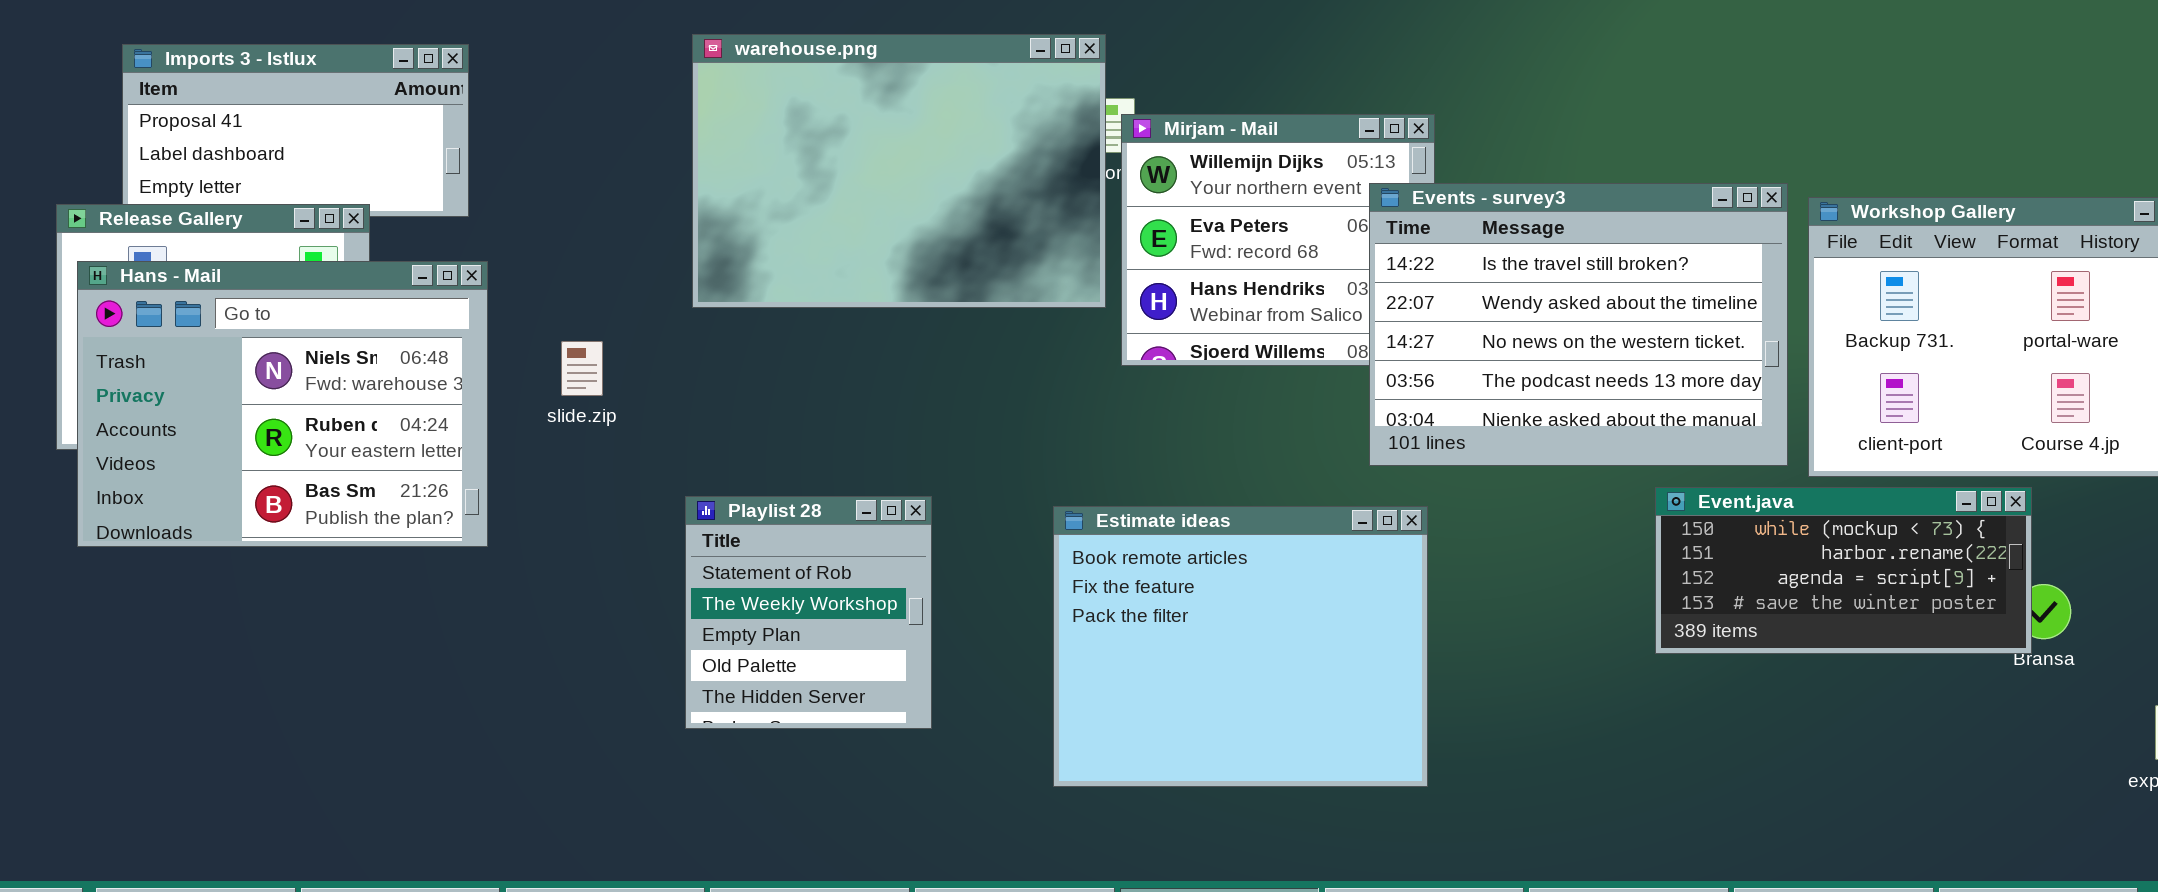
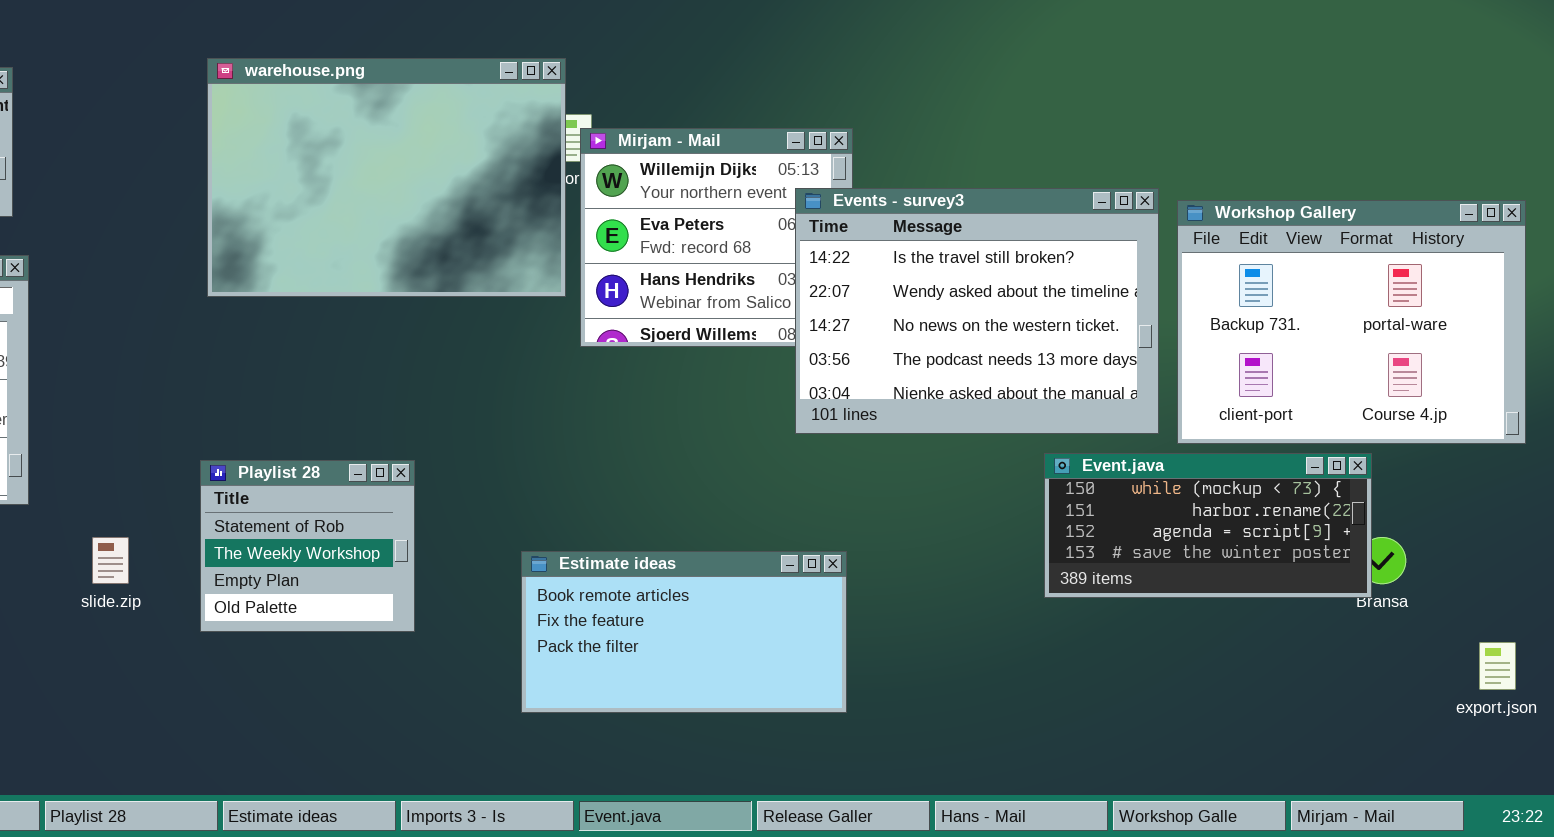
slide.zip: [561,341,603,396] -> [92,537,129,584], moved
Playlist 28: [685,496,932,729] -> [200,460,415,632], resized
Estimate ideas: [1053,506,1428,787] -> [521,551,847,713], resized

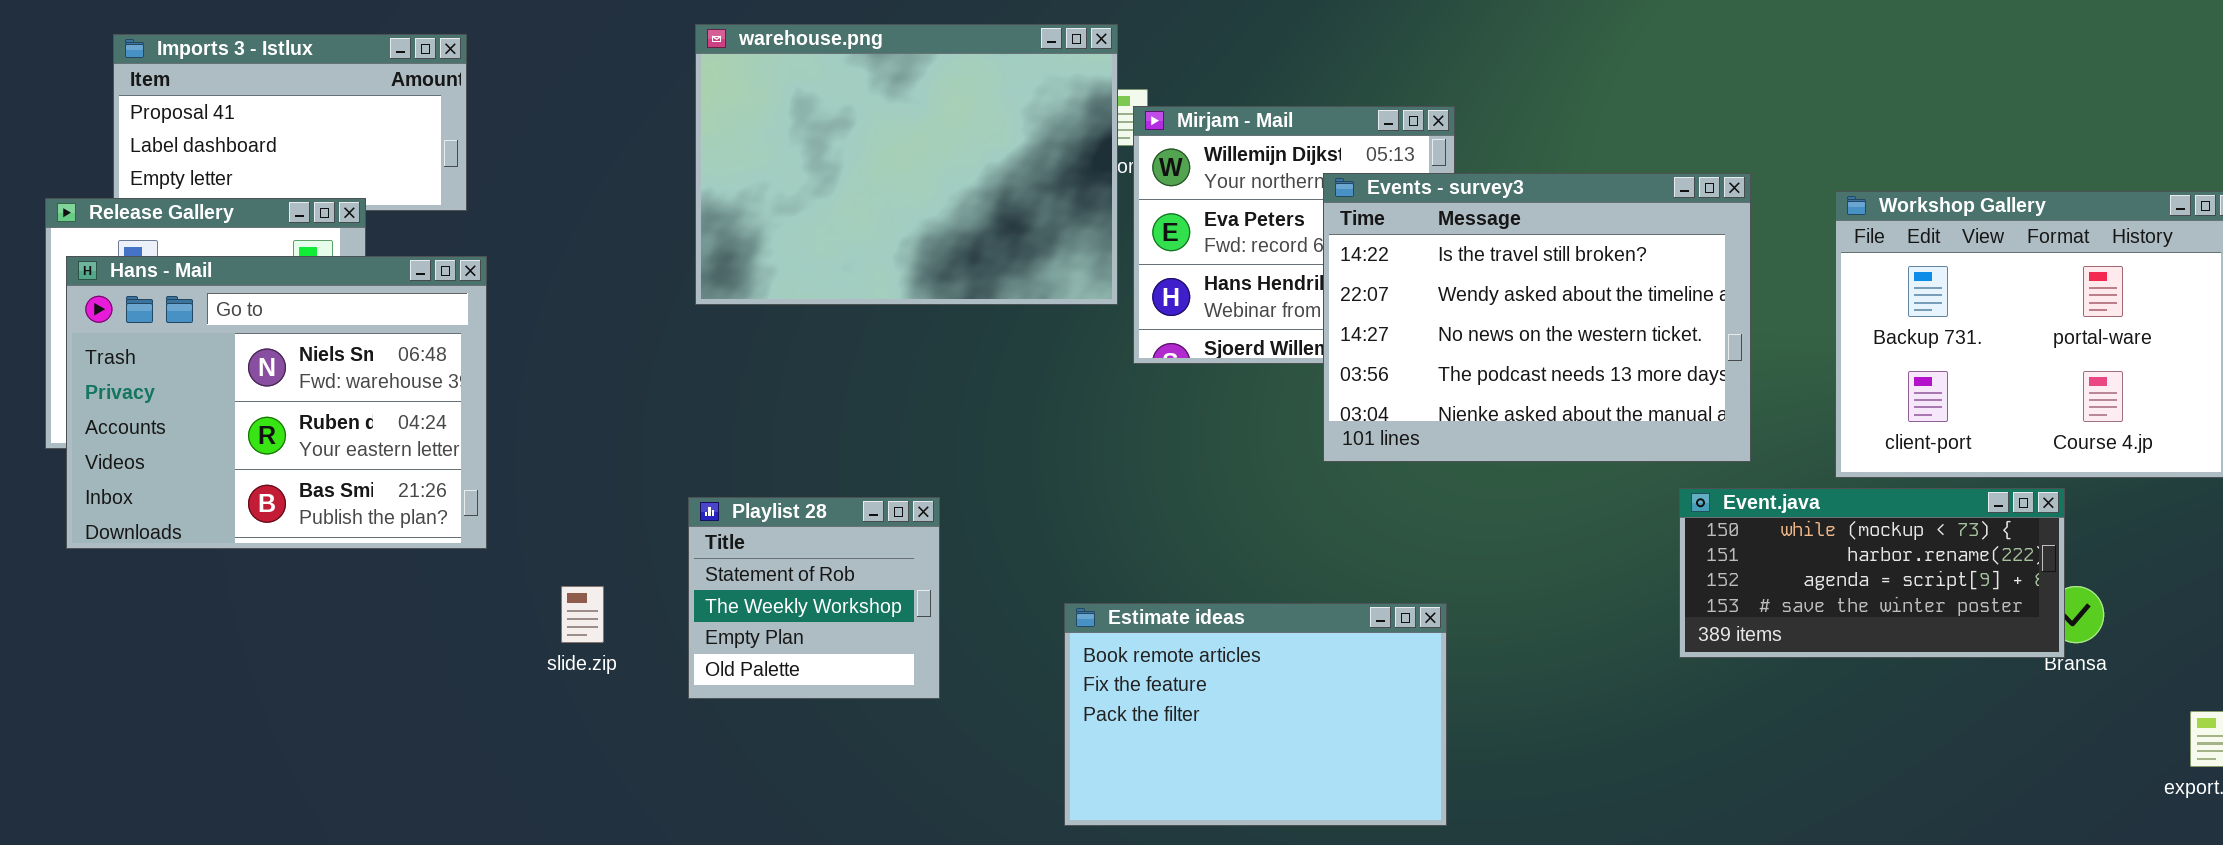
Events - survey3: [795,188,1159,434] -> [1323,173,1751,462], moved
Estimate ideas: [521,551,847,713] -> [1064,603,1447,826], resized

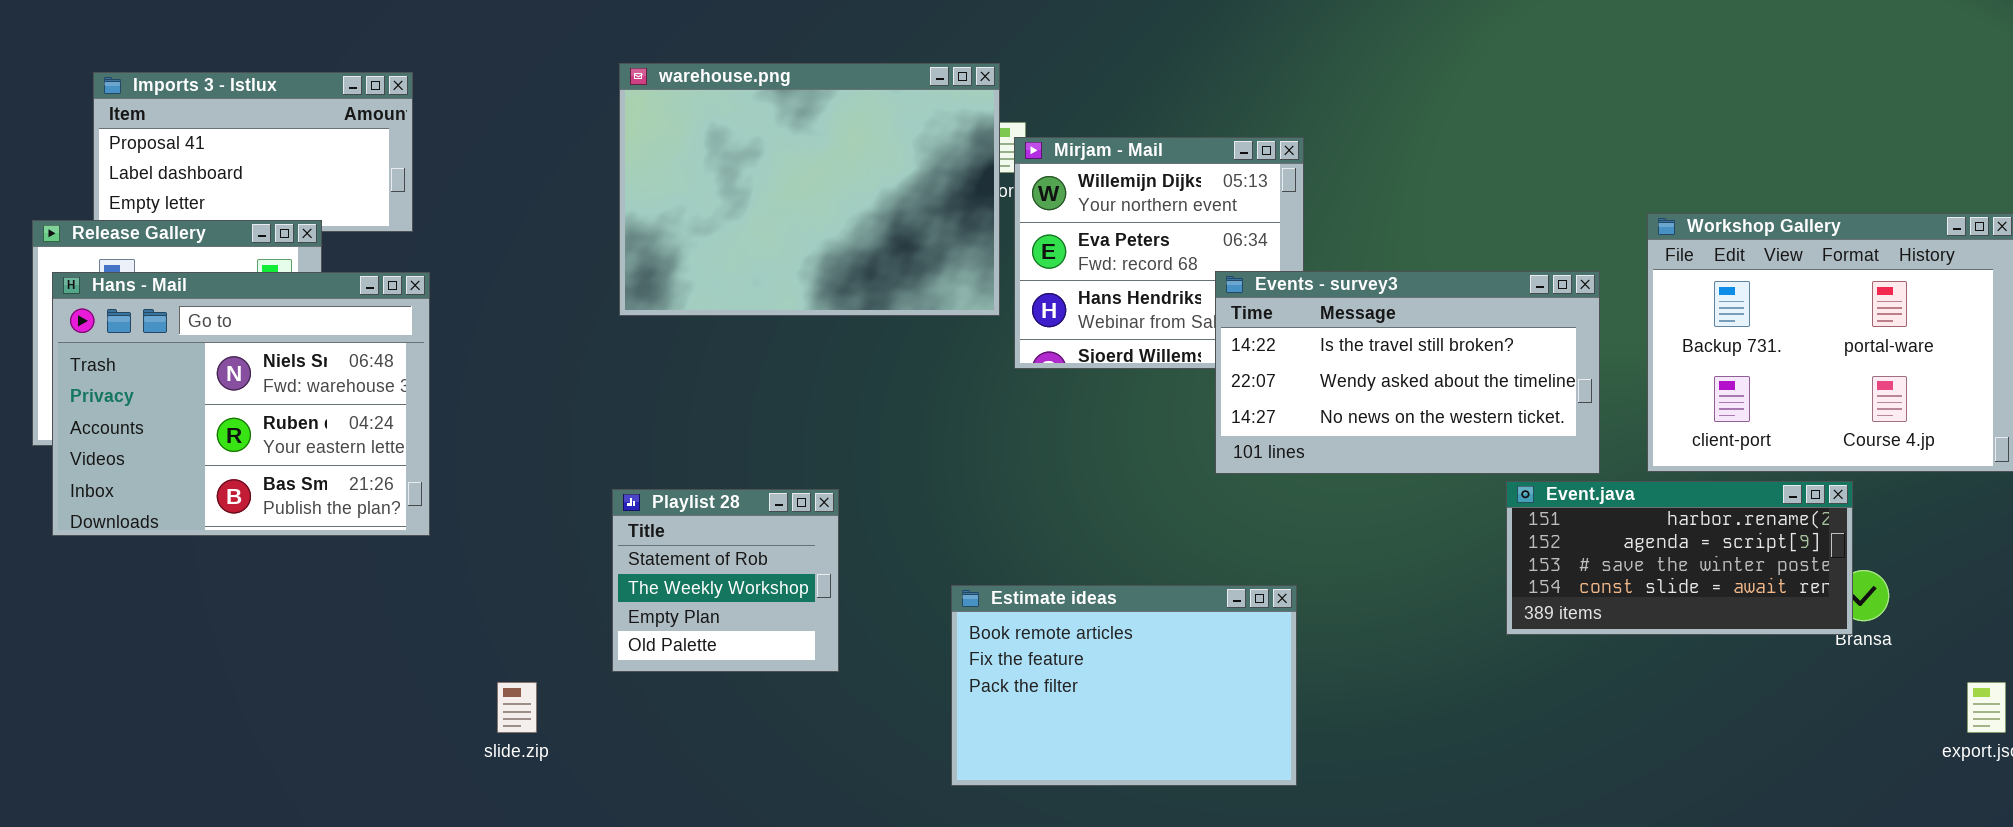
Events - survey3: [1323,173,1751,462] -> [1215,271,1600,474], moved, resized
Event.java: [1679,488,2065,658] -> [1506,481,1853,635], scrolled down 1 row
slide.zip: [561,586,604,643] -> [497,682,537,733], moved

